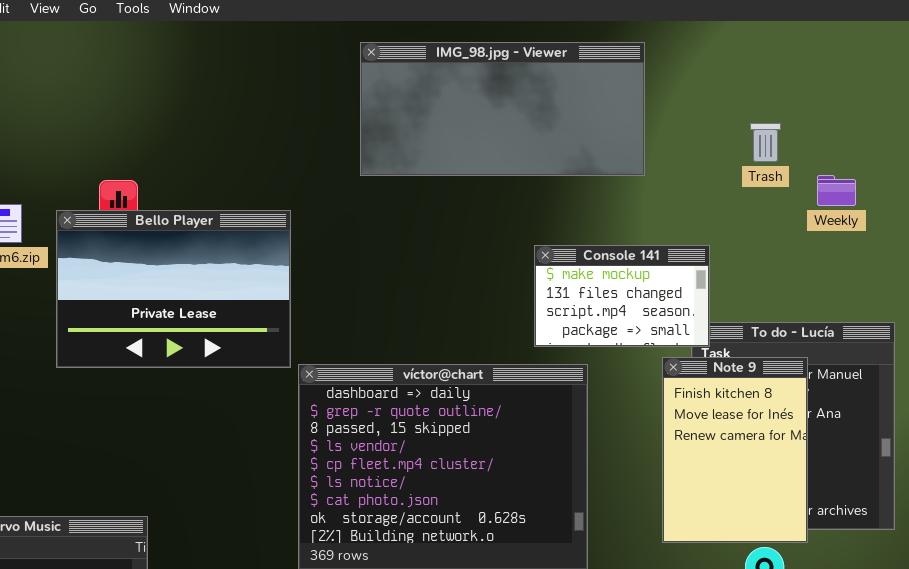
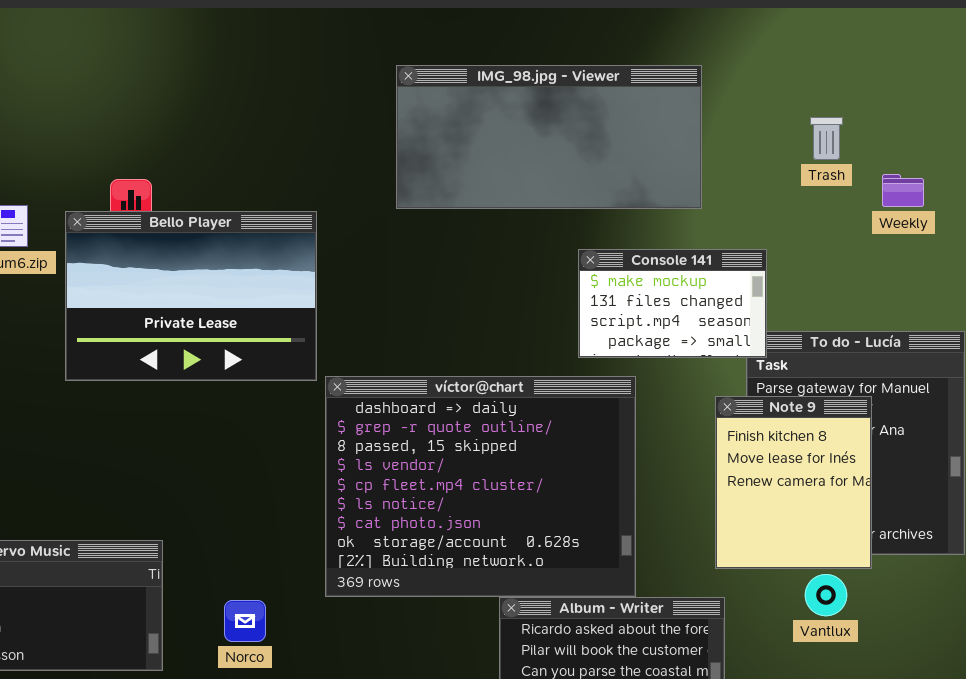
IMG_98.jpg - Viewer: [360,42,645,176] -> [396,65,702,209], moved
Note 9: [662,357,808,543] -> [715,396,872,569], resized

